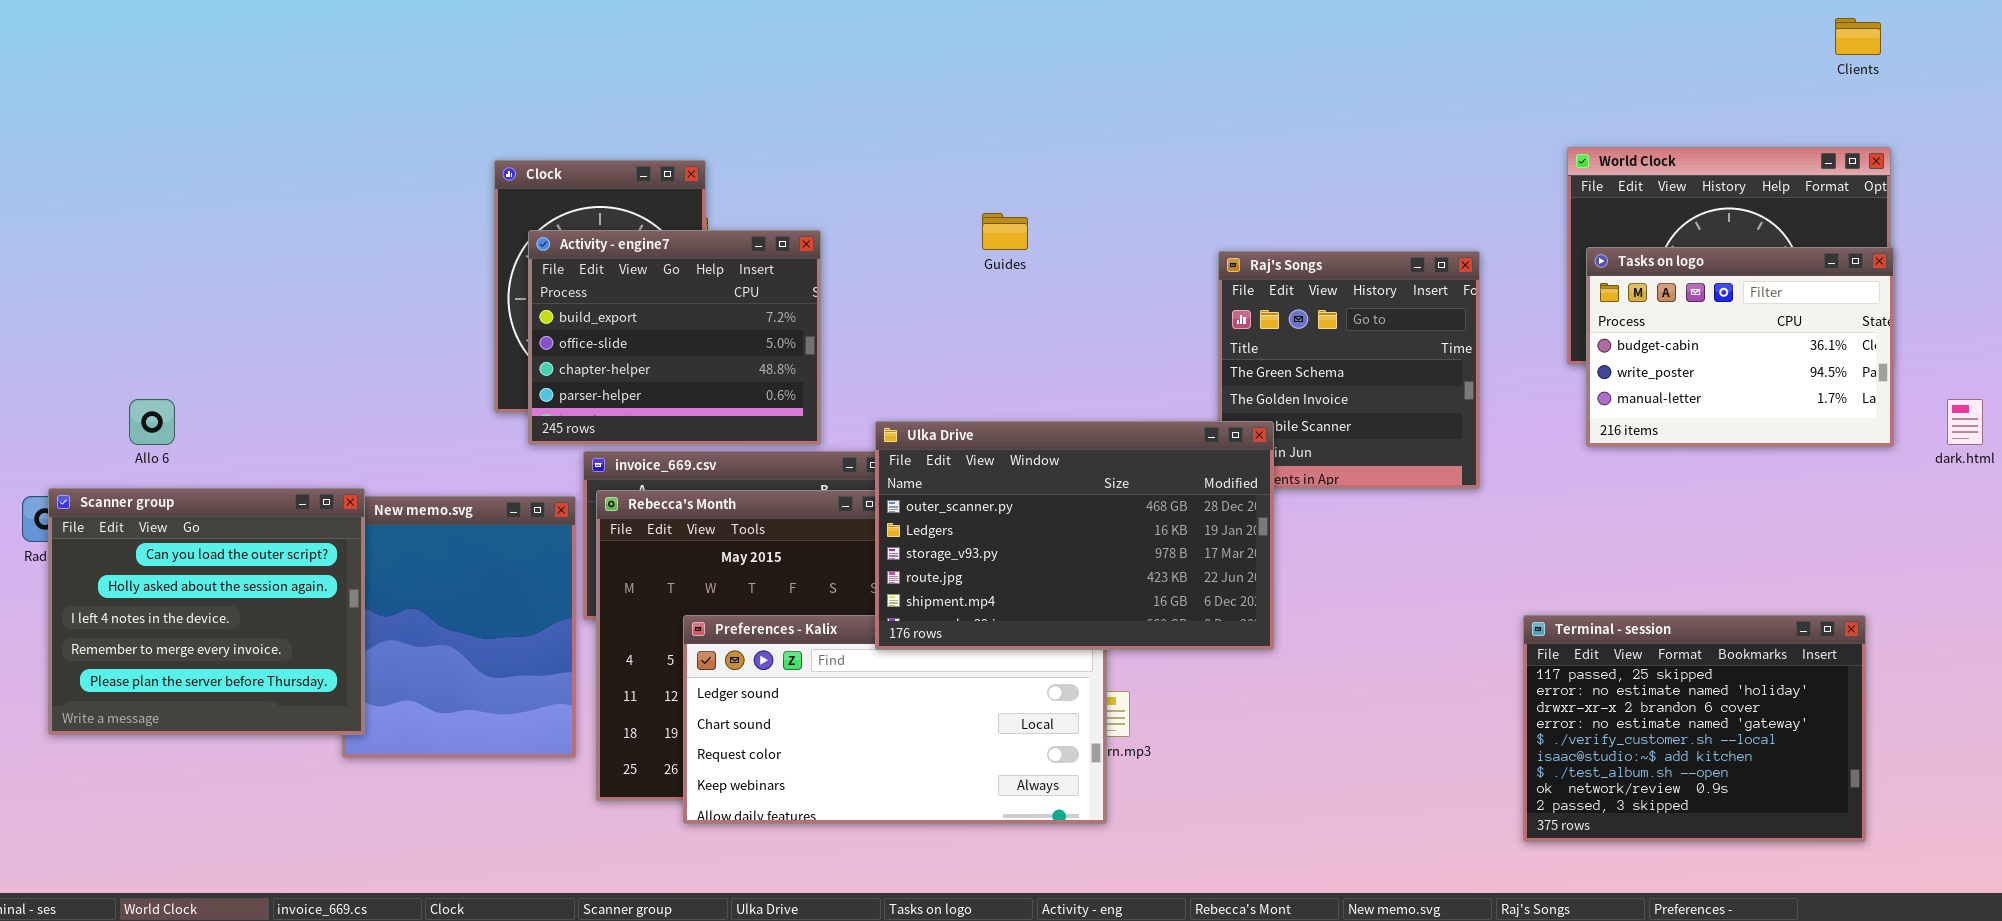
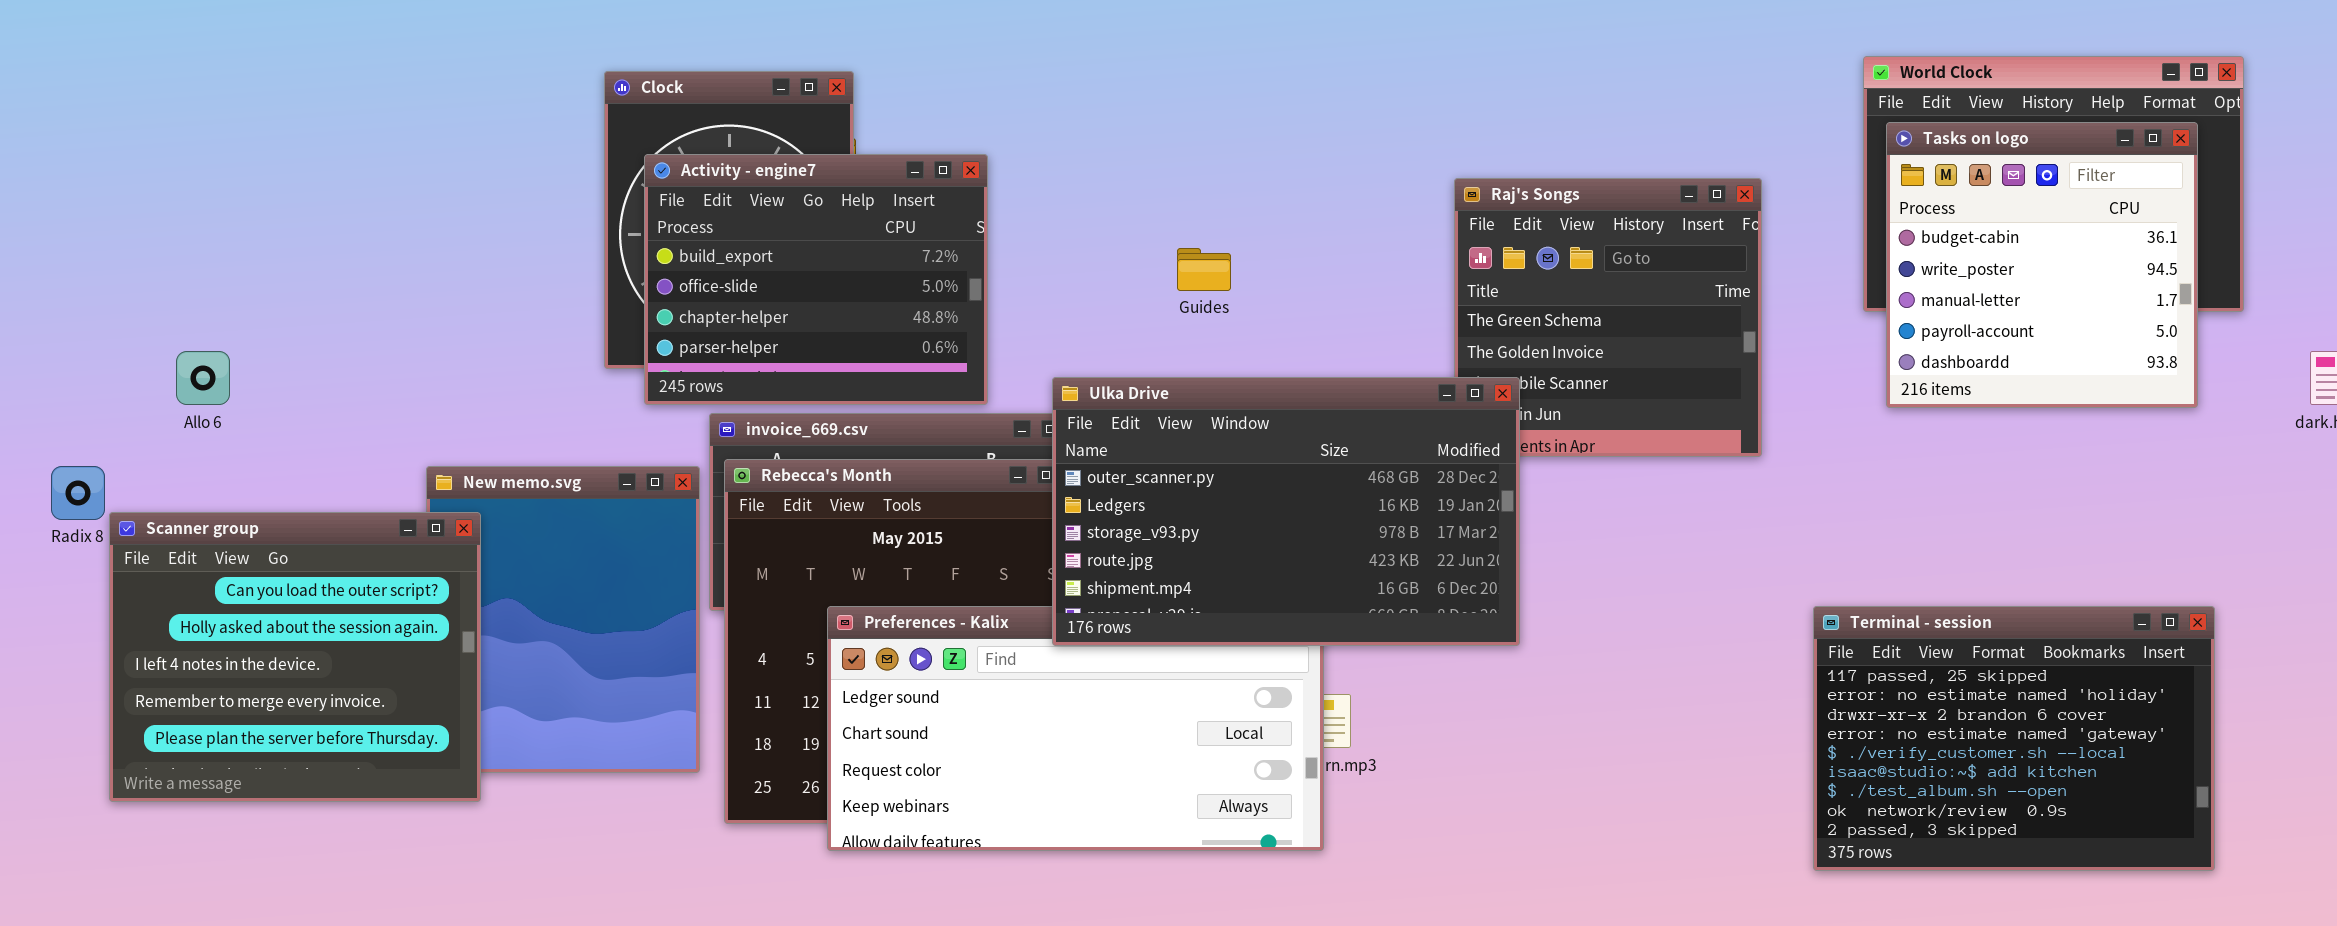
Guides: [982,213,1028,250] -> [1177,248,1231,291], moved
Tasks on logo: [1586,247,1894,447] -> [1886,122,2198,408], resized
Scanner group: [48,488,365,735] -> [109,512,481,802], moved

